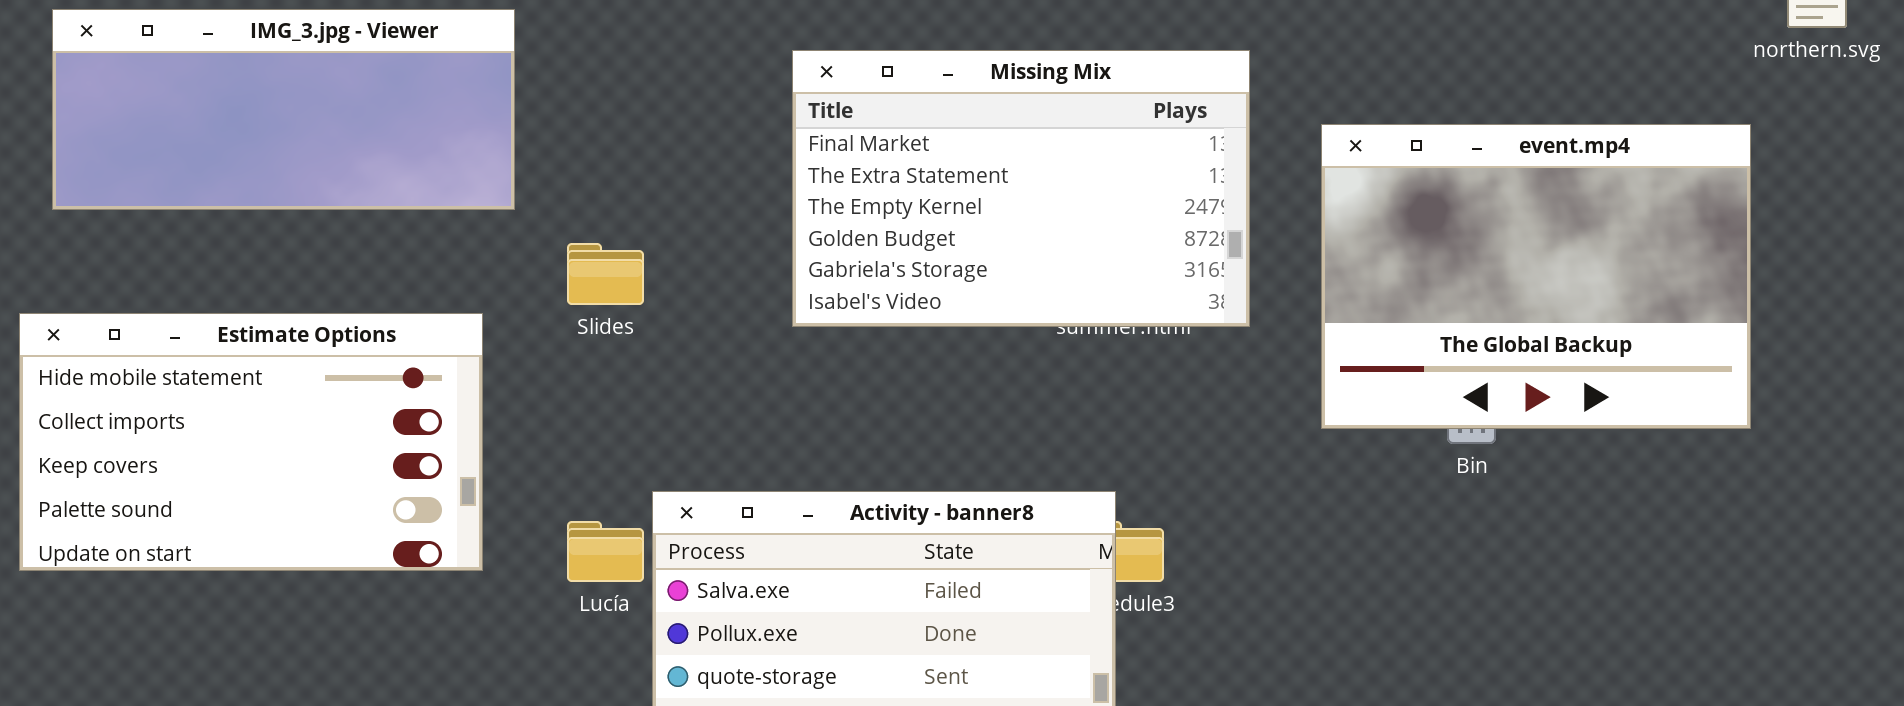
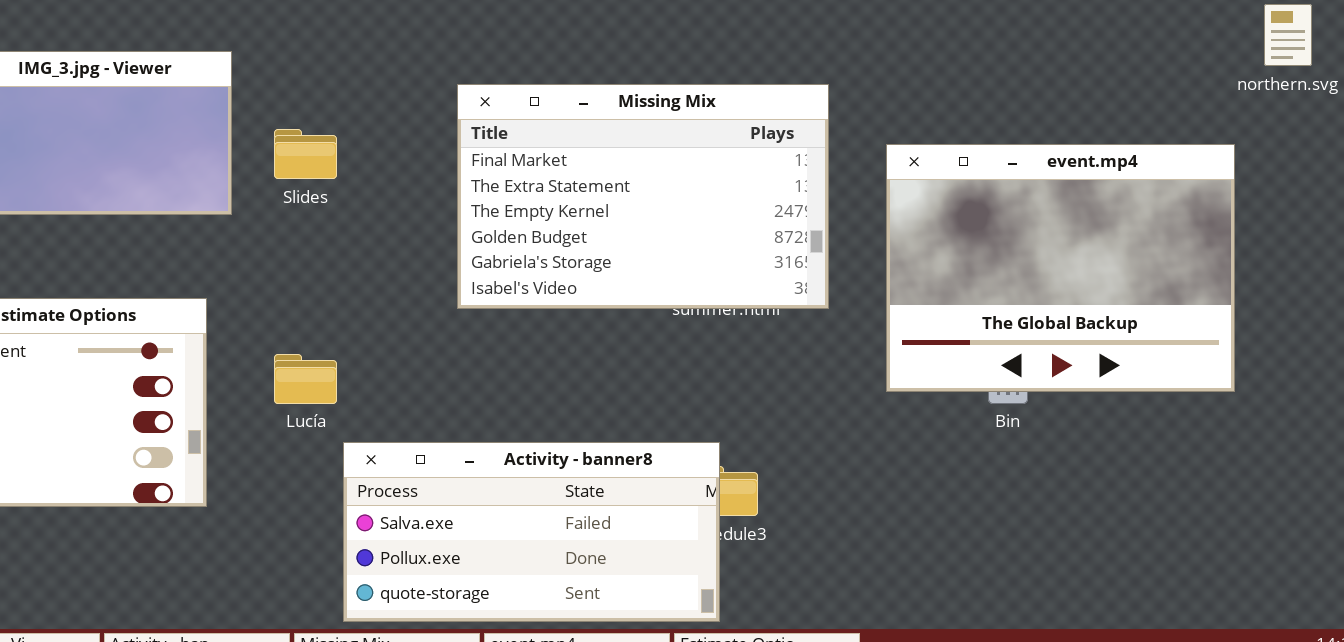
Slides: [567,243,644,305] -> [274,129,337,179], moved
Lucía: [567,521,644,582] -> [274,354,337,404], moved

